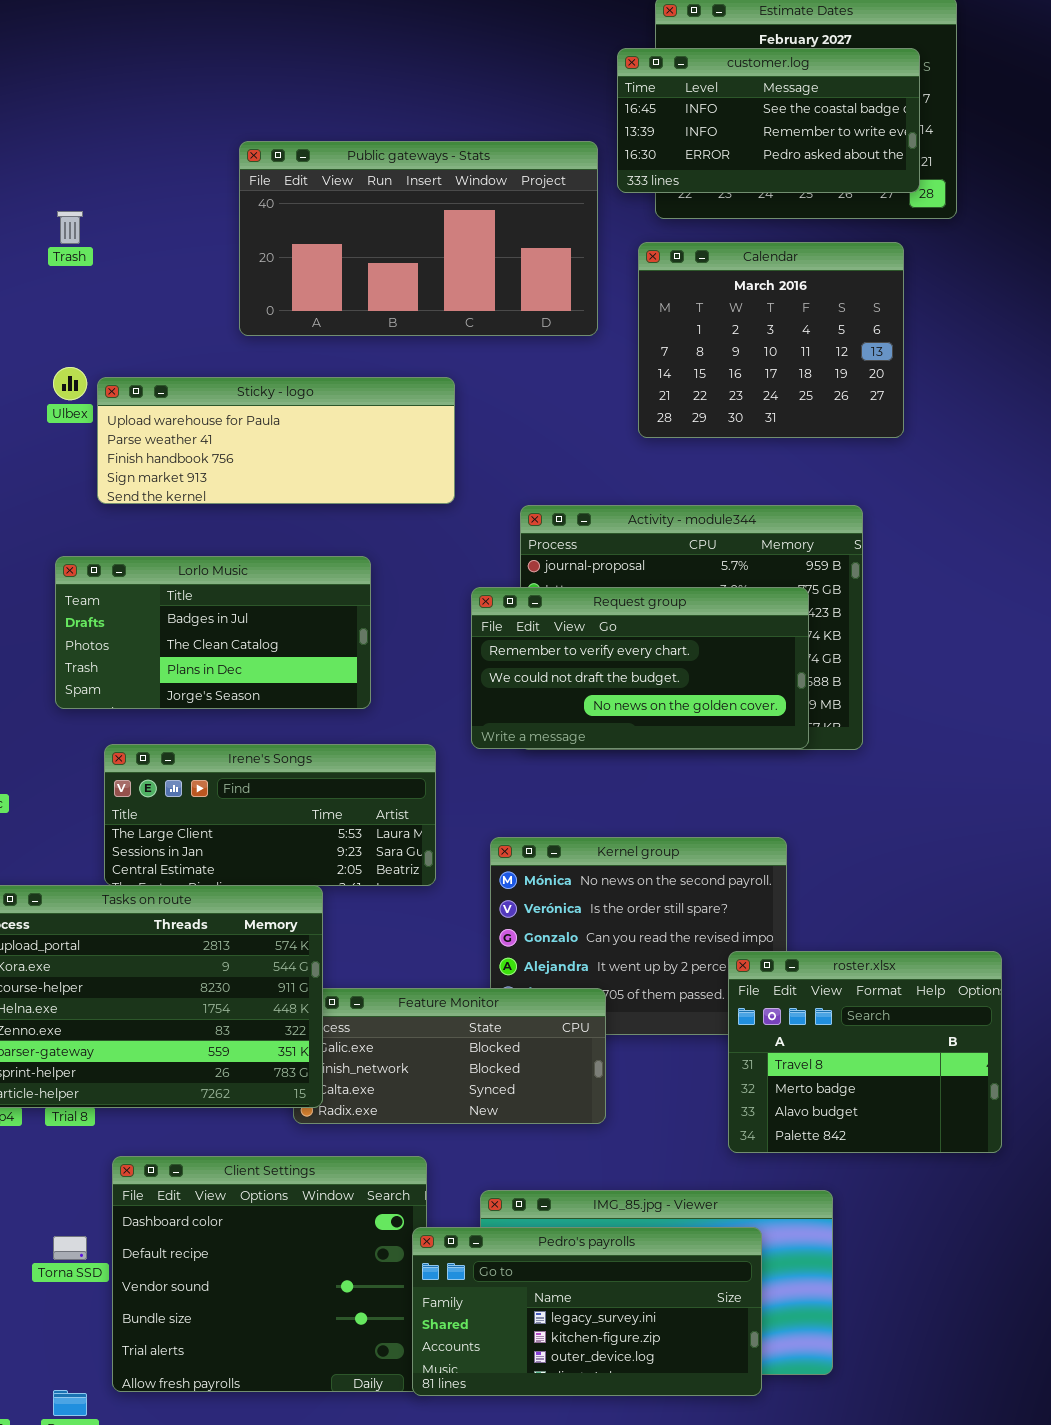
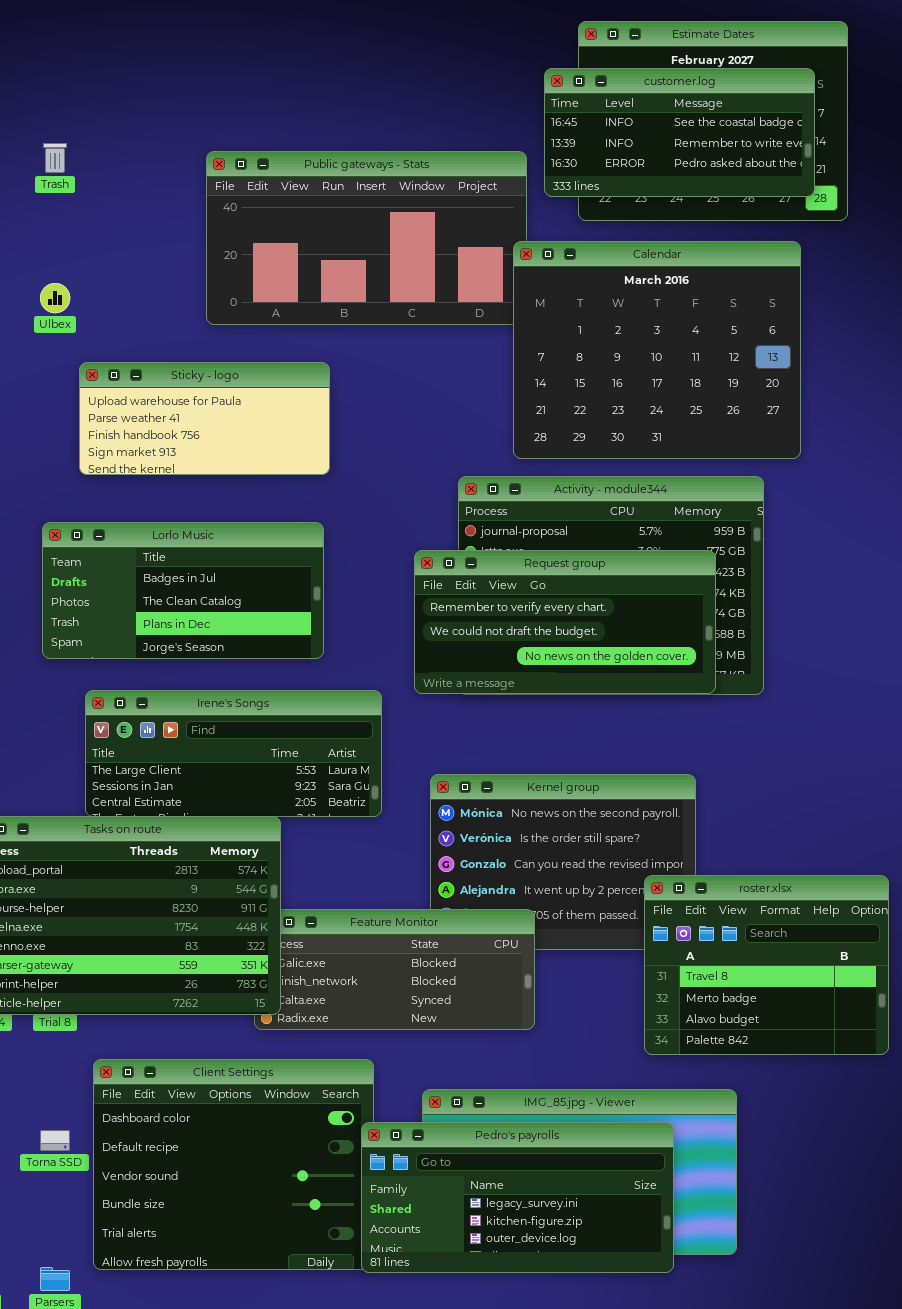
Trash: [57,211,83,244] -> [43,143,67,173], moved
Calendar: [638,242,904,438] -> [513,241,801,459], resized
Ulbex: [53,367,87,400] -> [40,283,70,313], moved
Sticky - logo: [97,377,455,504] -> [79,362,330,475], resized

